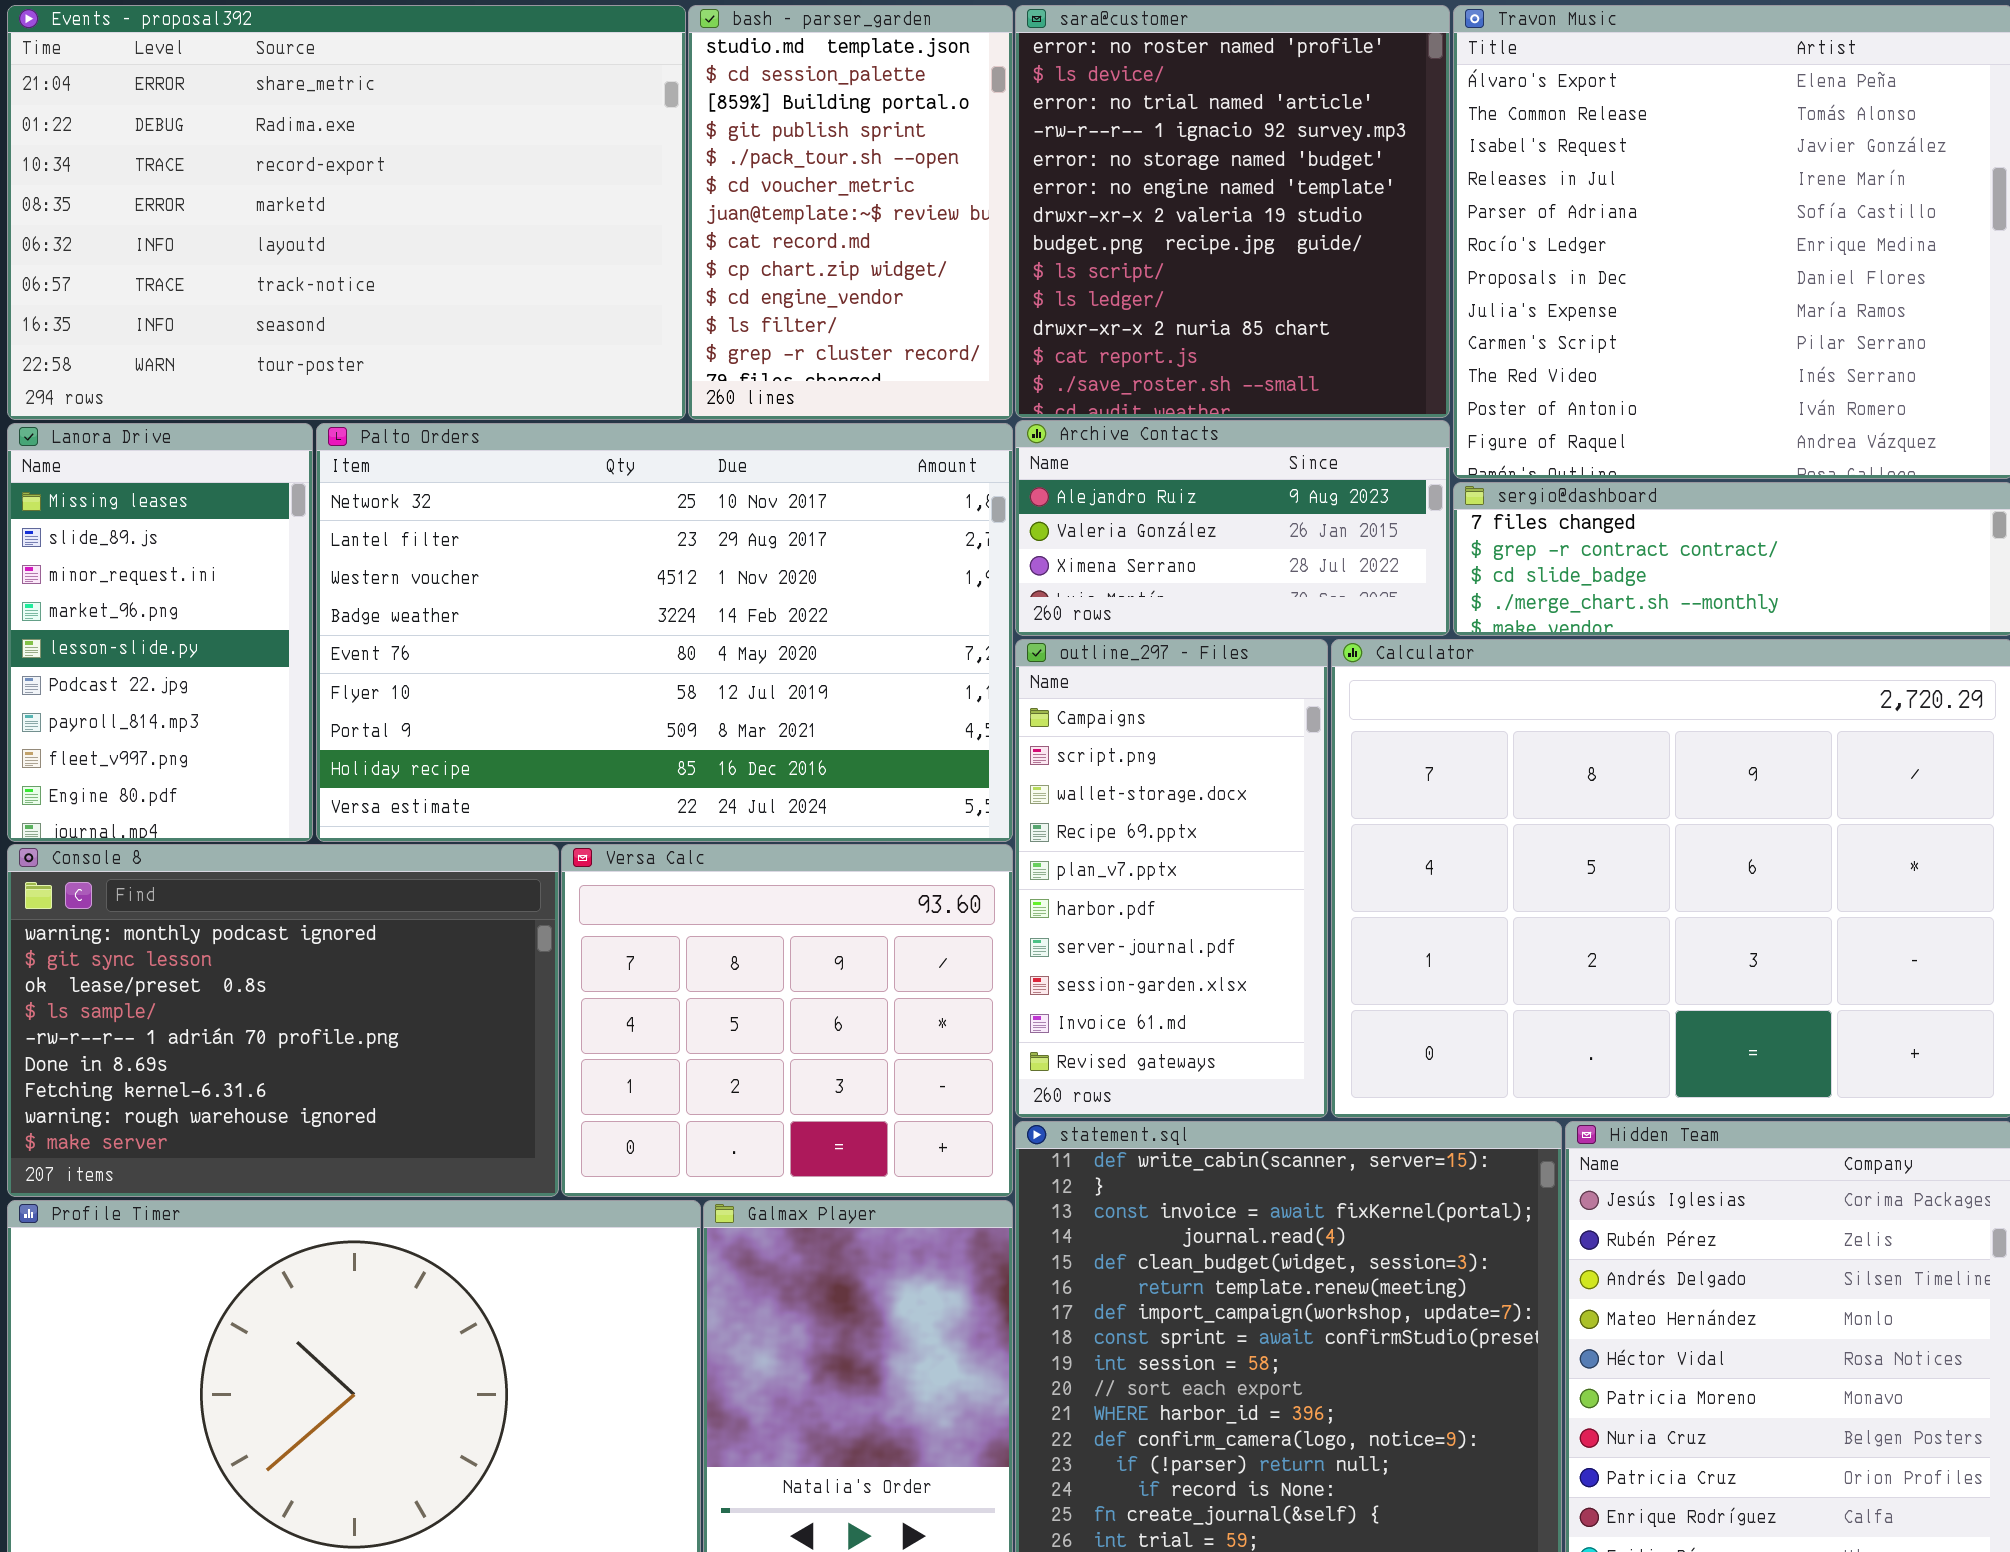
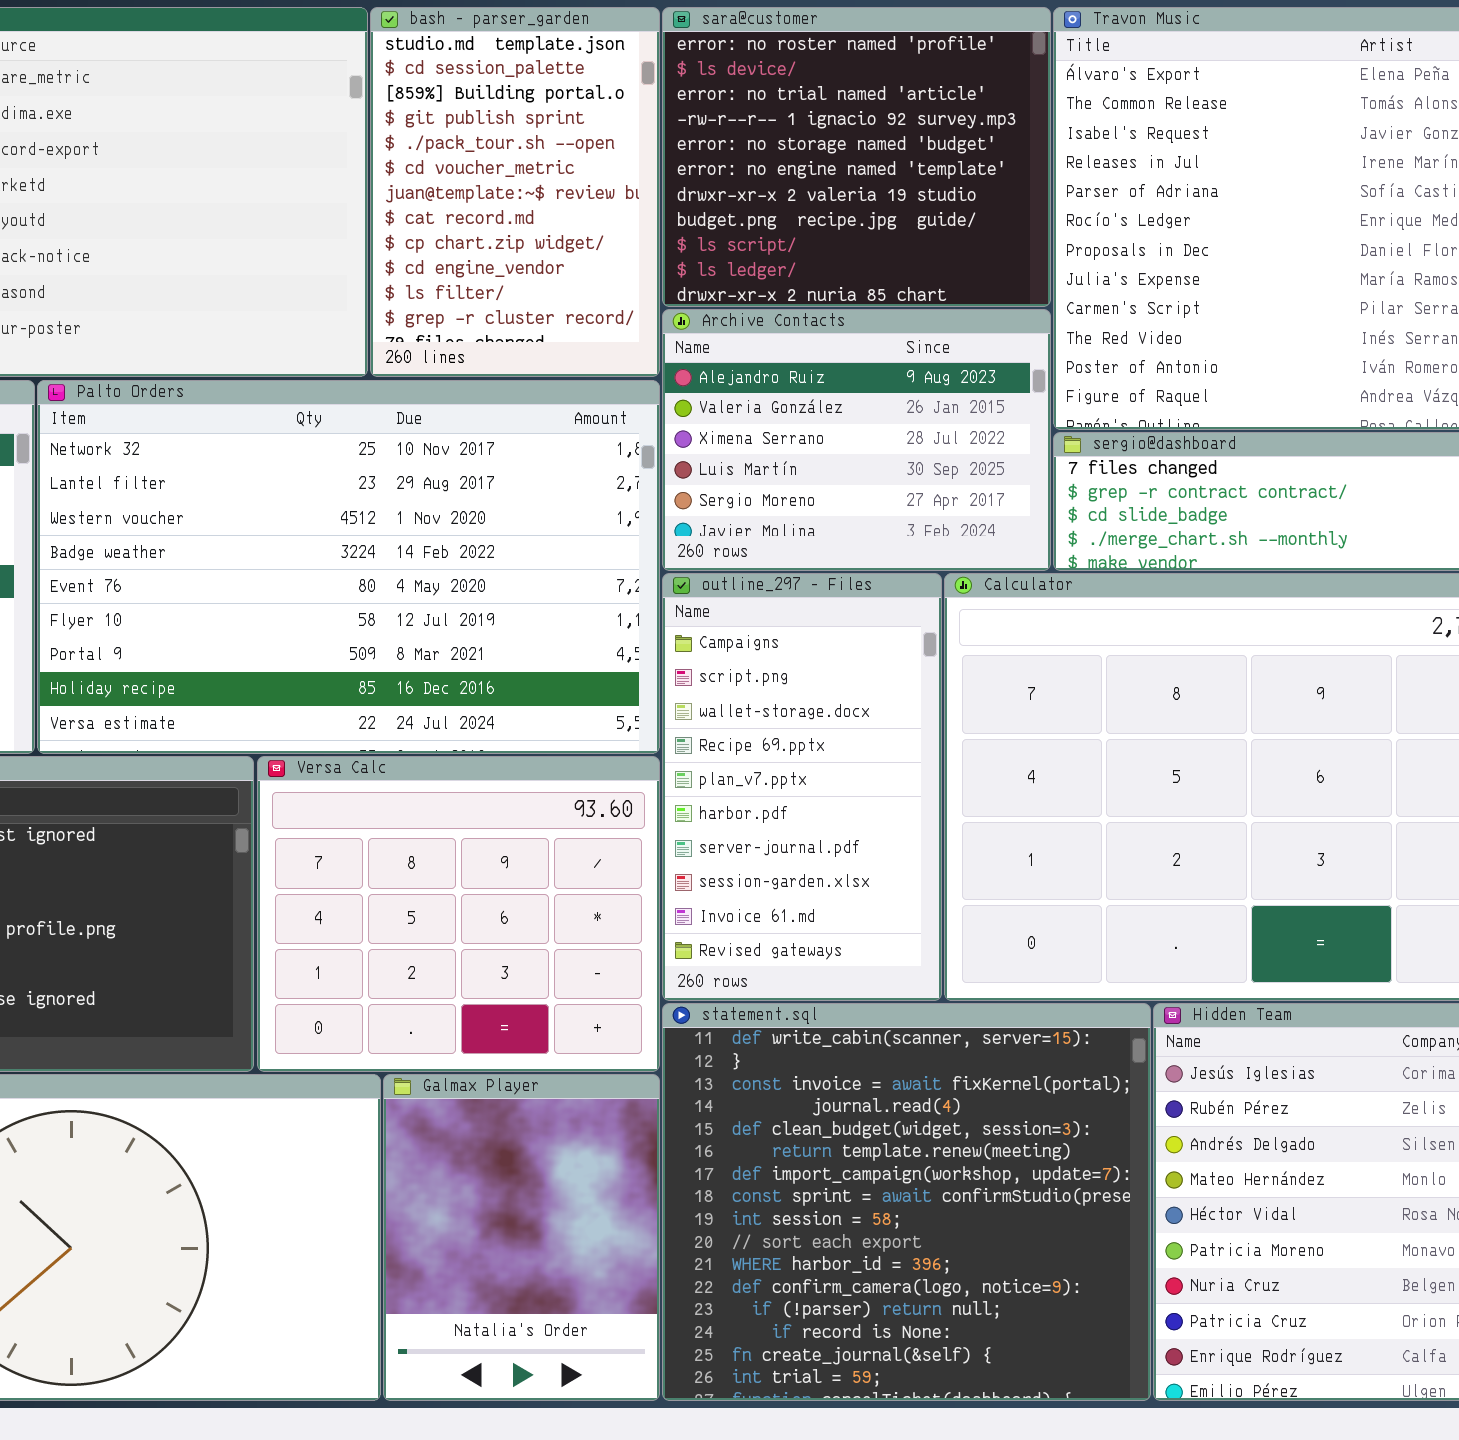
sara@customer: [1015,5,1450,418] -> [662,7,1051,307], resized
Archive Contacts: [1015,420,1450,636] -> [662,309,1051,571], resized

